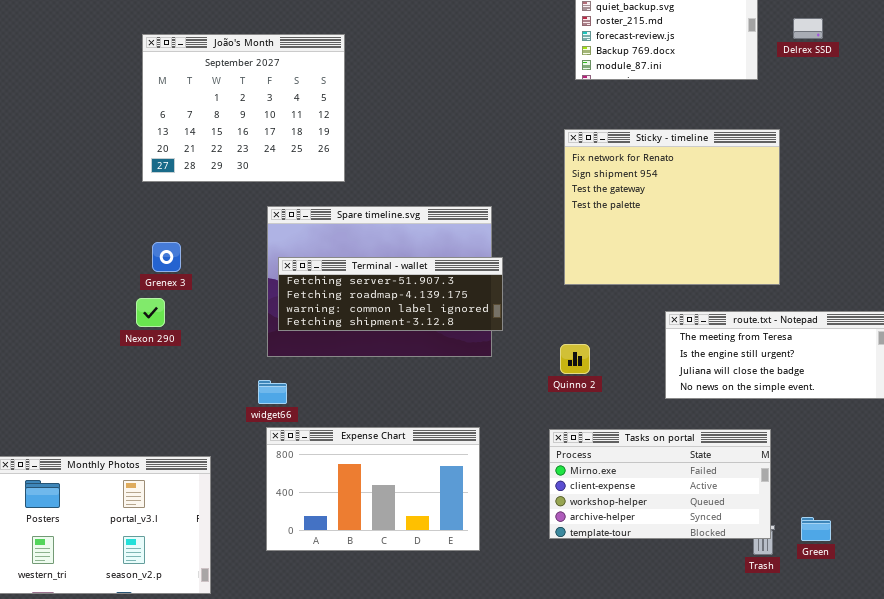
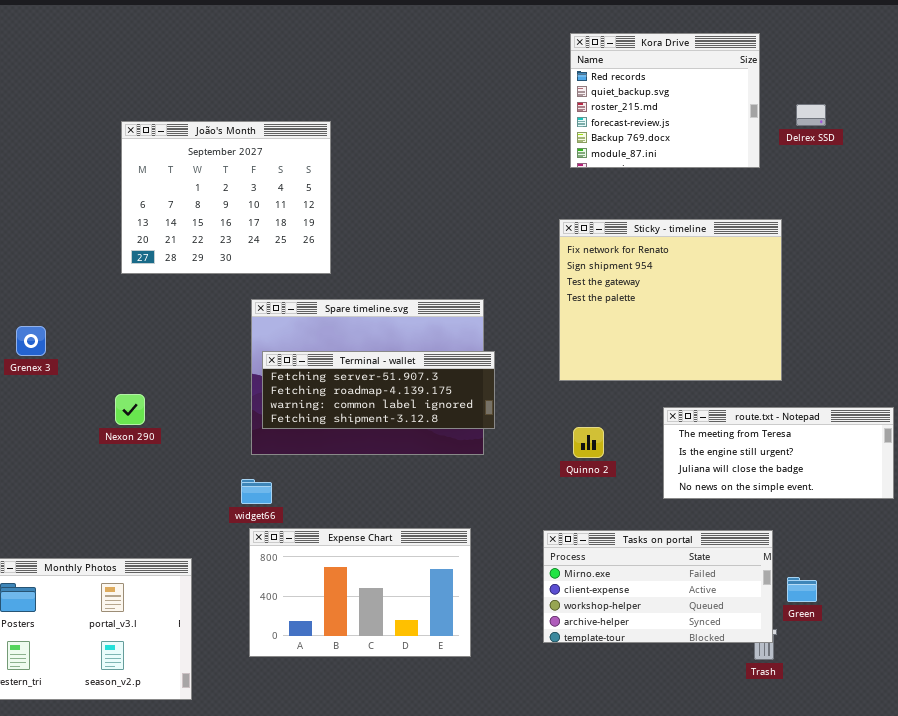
Grenex 3: [152,242,181,272] -> [16,326,46,356], moved
Quinno 2: [560,344,590,374] -> [573,427,604,458], moved
Green: [801,517,831,541] -> [787,577,817,602], moved

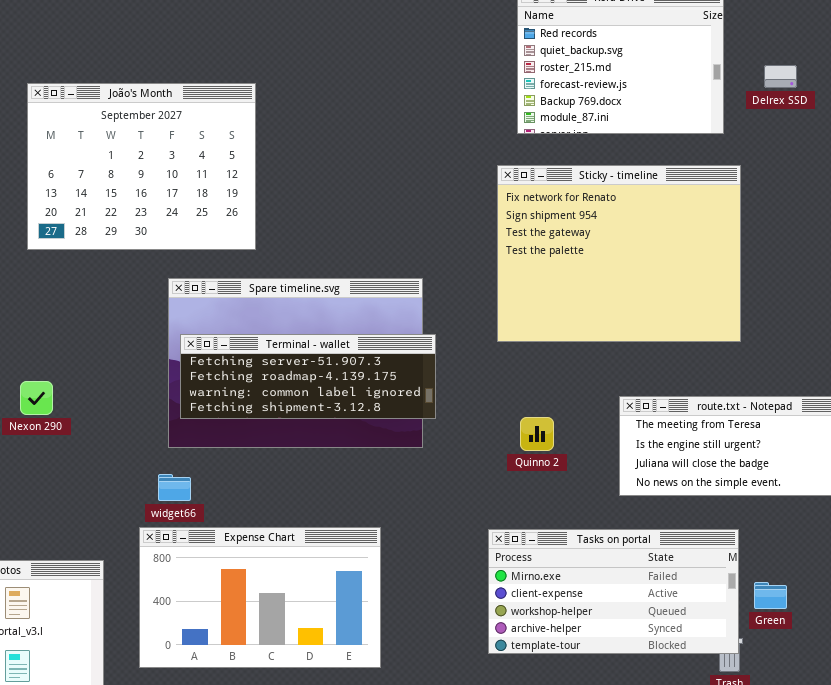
Sticky - timeline: [559,219,782,381] -> [497,165,741,342], moved
Expense Chart: [249,528,471,657] -> [139,527,381,668], moved

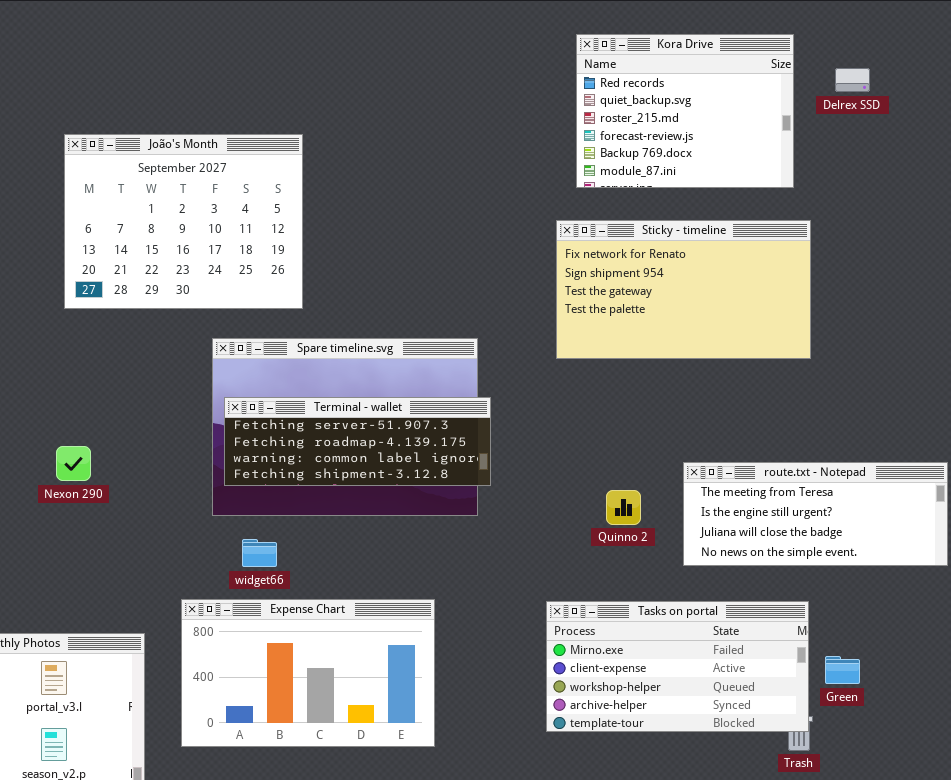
Delrex SSD: [764,65,797,88] -> [835,68,870,92], moved
Sticky - timeline: [497,165,741,342] -> [556,220,811,359], resized
Quinno 2: [520,417,554,451] -> [606,490,641,525], moved
widget66: [158,474,191,501] -> [242,539,277,567], moved

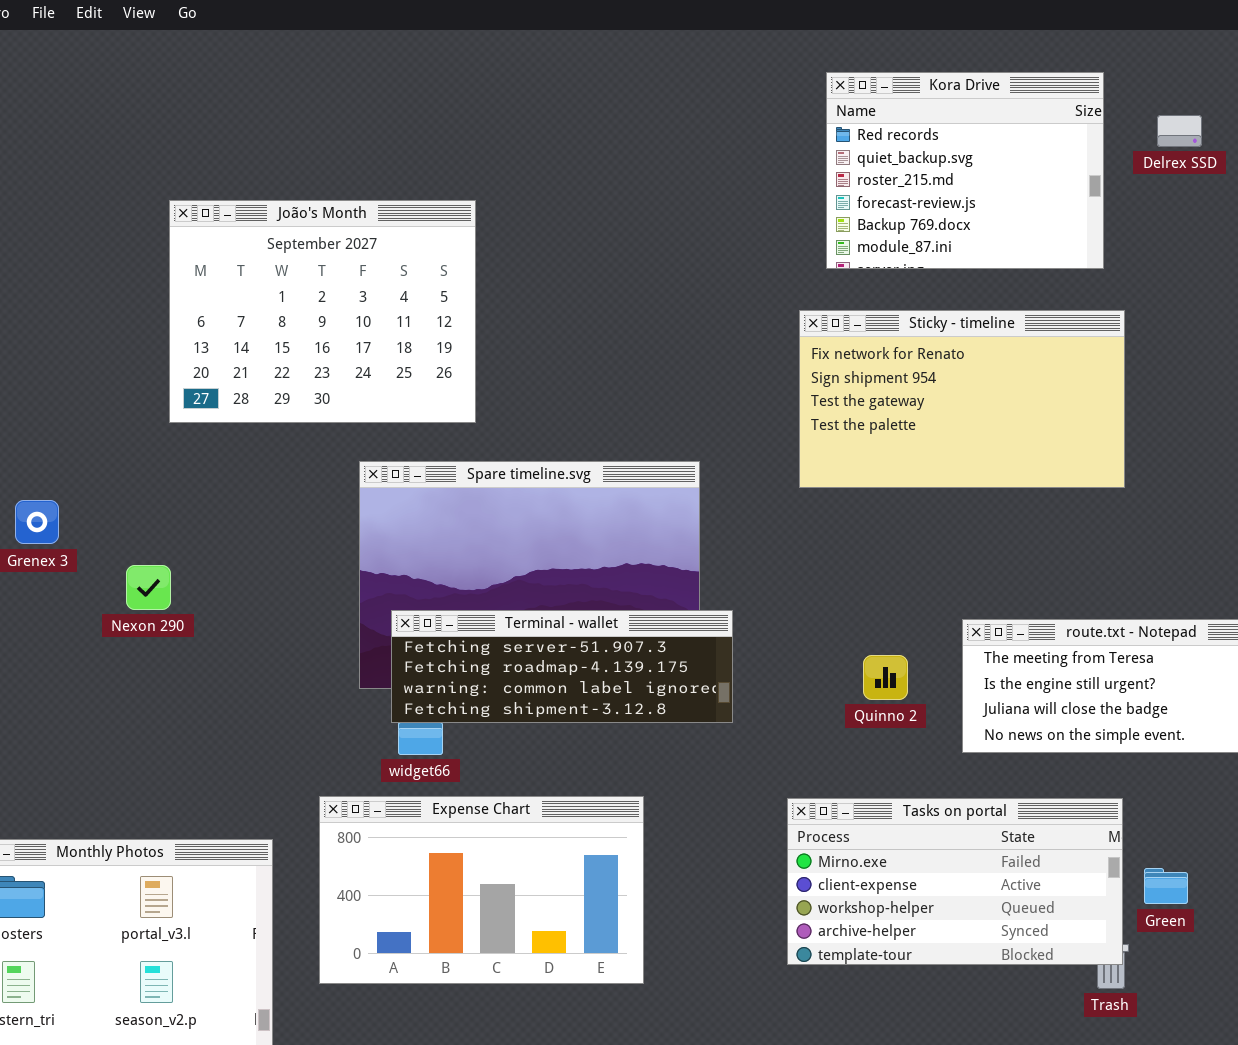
Terminal - wallet: [224,397,491,486] -> [391,610,733,723], moved
Nexon 290: [56,446,91,481] -> [126,565,171,610], moved

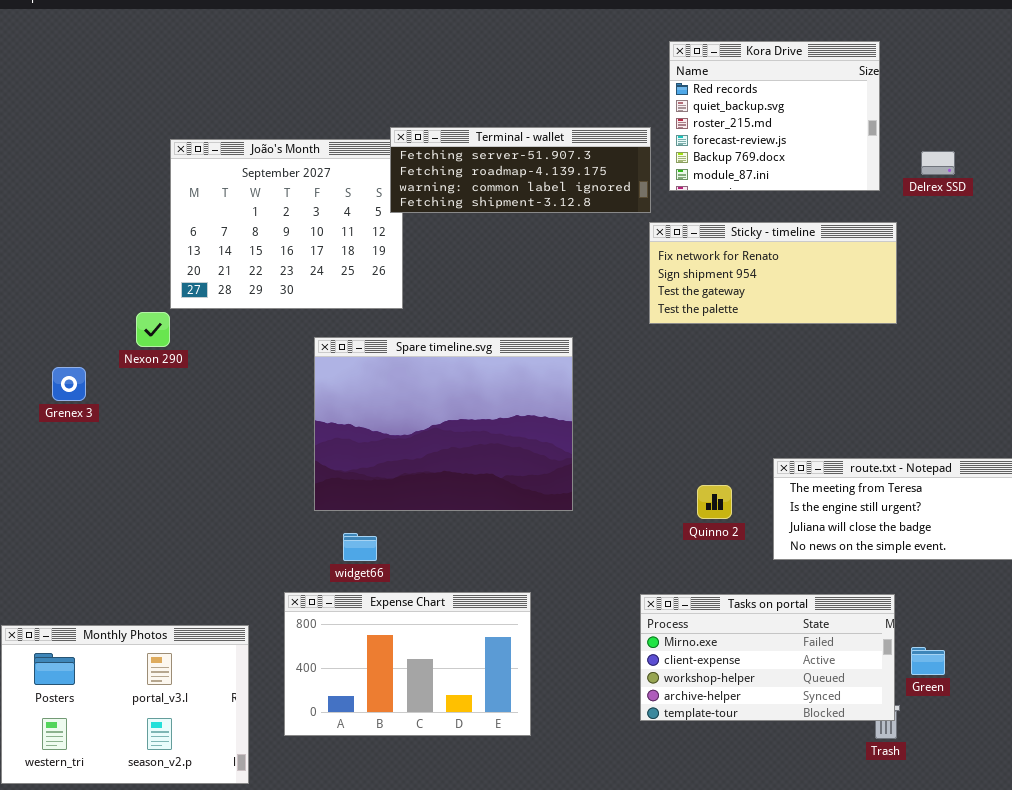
Delrex SSD: [1157,115,1202,147] -> [921,151,955,175], moved
Sticky - timeline: [799,310,1125,488] -> [649,222,897,324], resized
Nexon 290: [126,565,171,610] -> [136,312,170,347], moved
Terminal - wallet: [391,610,733,723] -> [390,127,651,213], moved

